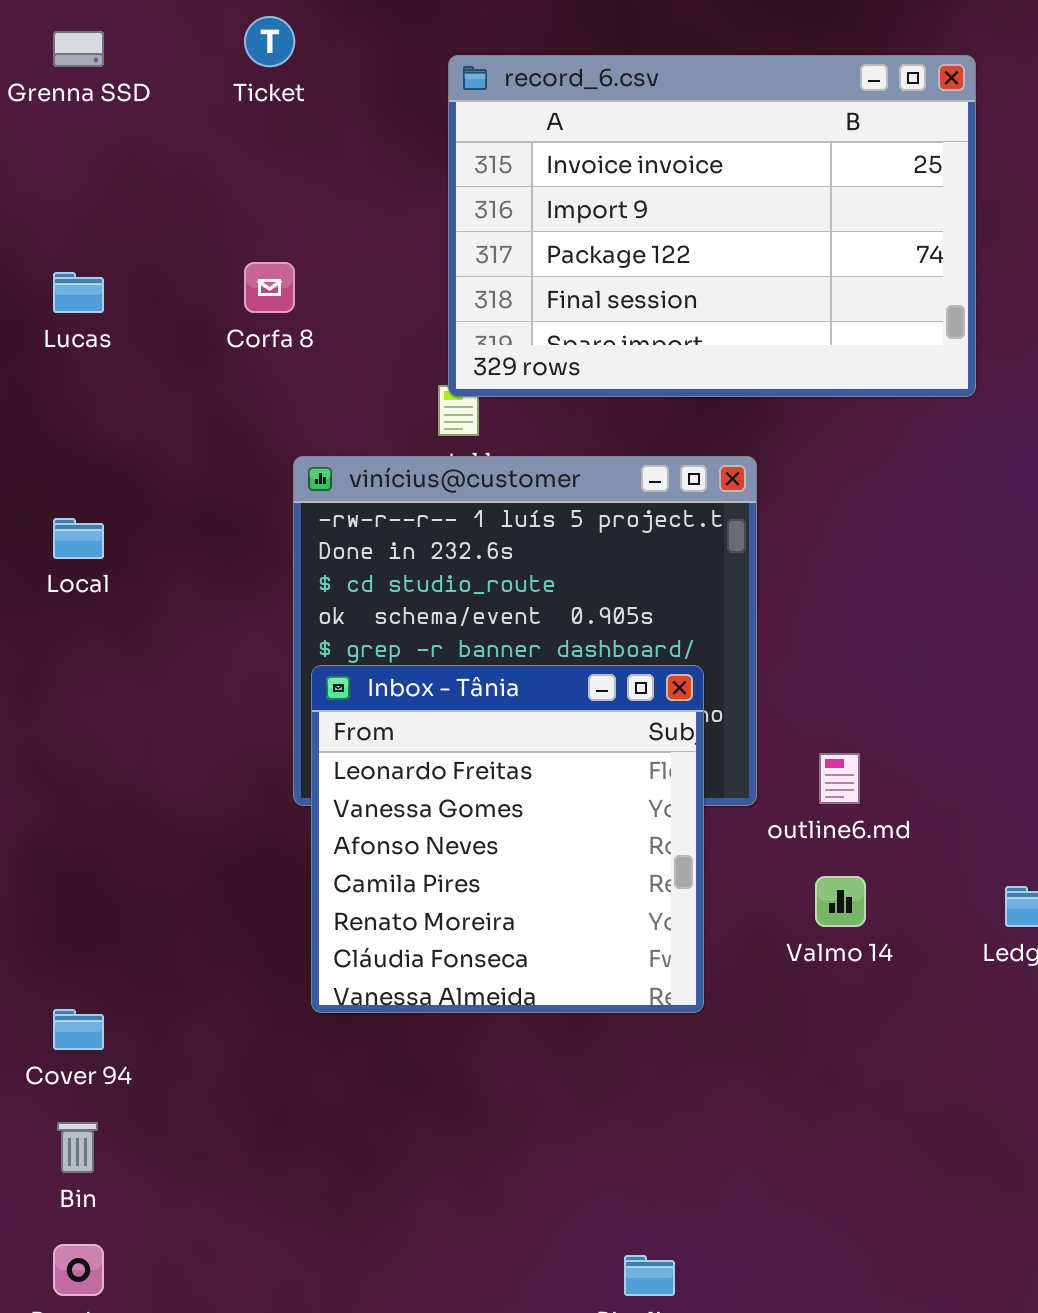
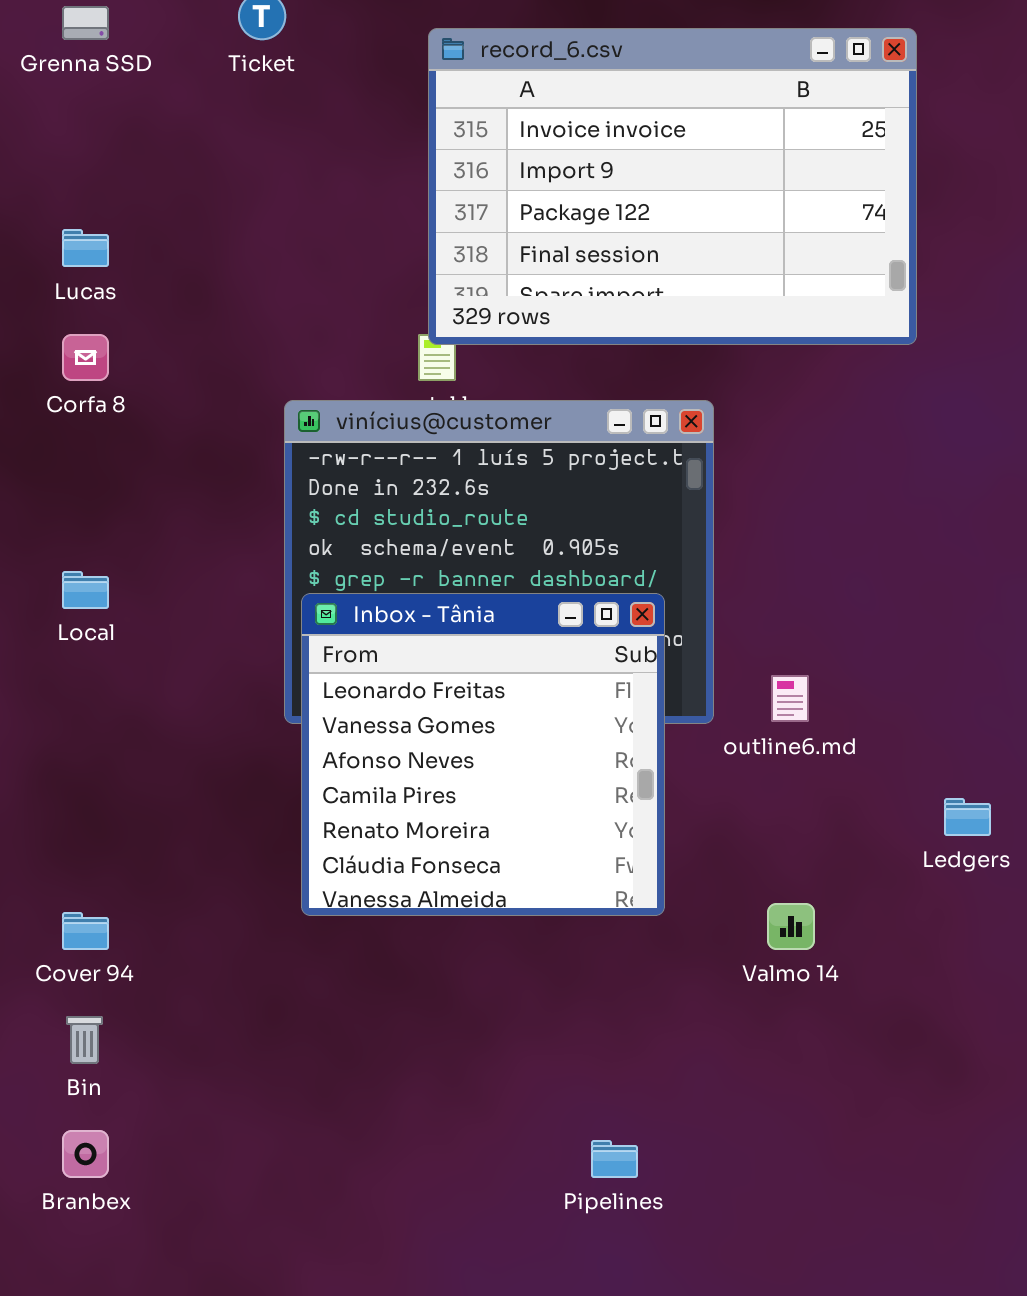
Corfa 8: [244,262,295,313] -> [62,334,109,381], moved
Local: [53,518,104,559] -> [62,571,109,609], moved
Valmo 14: [815,876,866,927] -> [767,903,815,950], moved

